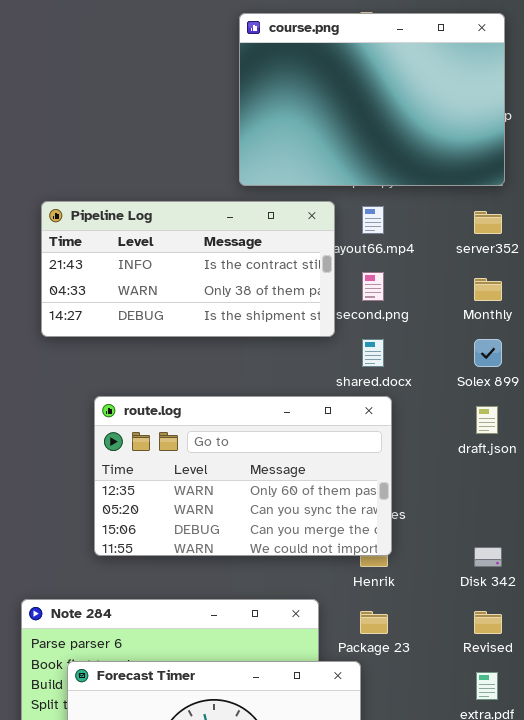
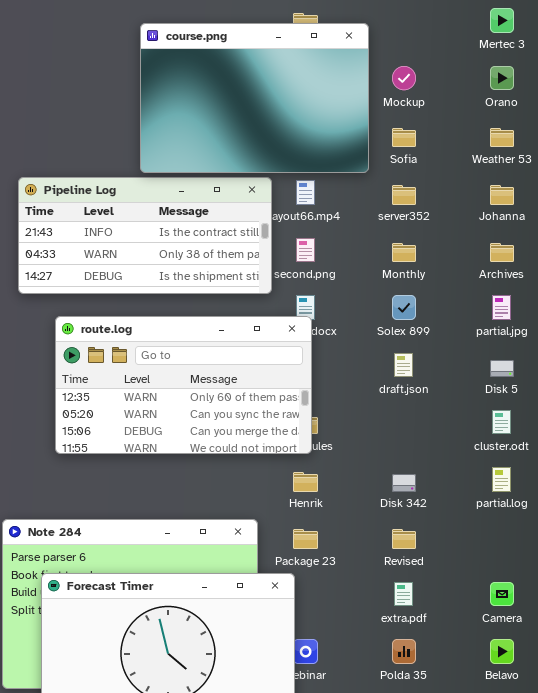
course.png: [239,13,505,186] -> [140,23,369,173], moved
route.log: [94,396,392,556] -> [55,316,312,454], moved

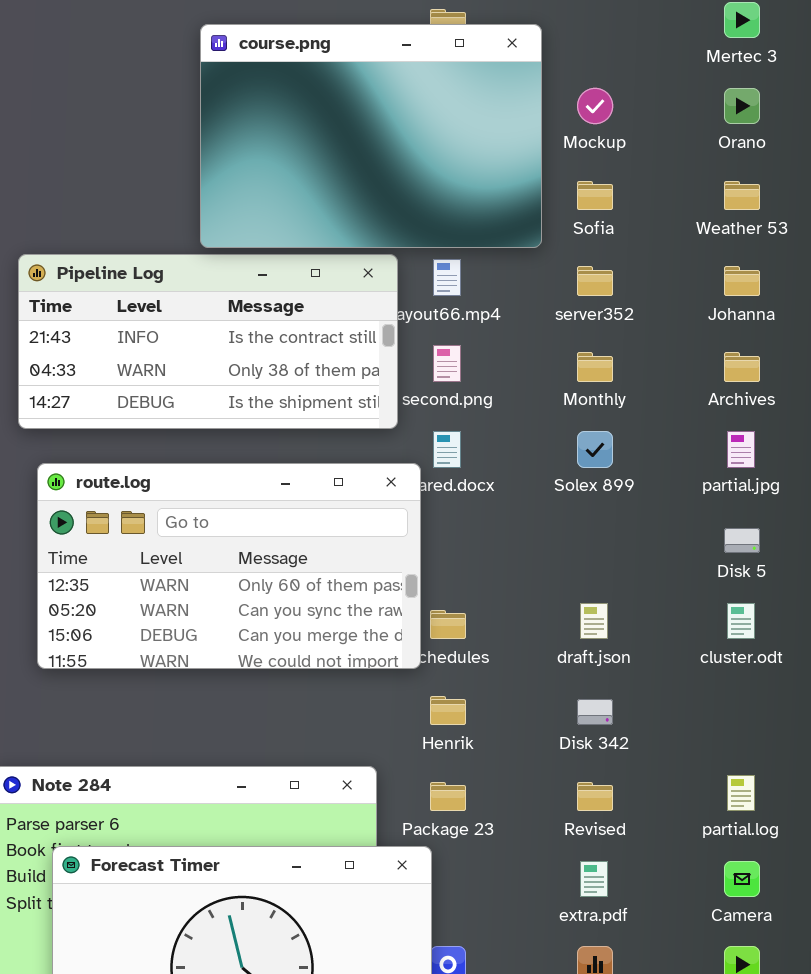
route.log: [55,316,312,454] -> [37,463,421,669], moved
draft.json: [394,353,413,377] -> [580,603,608,639], moved
partial.log: [492,467,511,492] -> [727,775,755,811], moved

